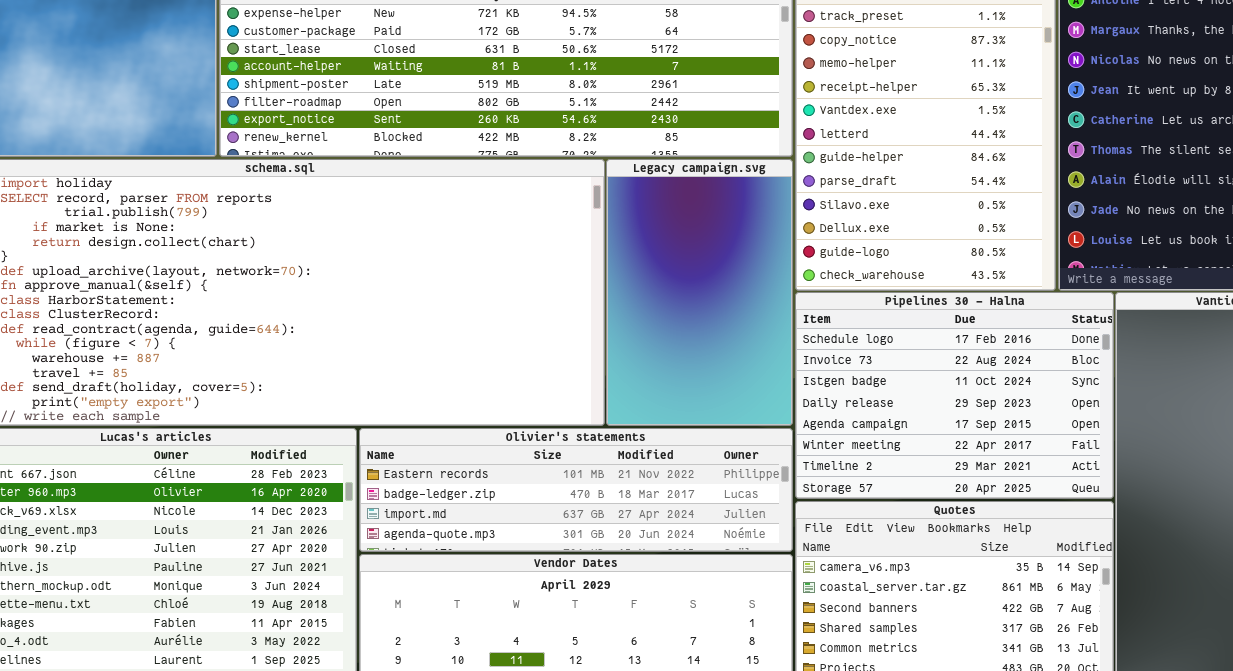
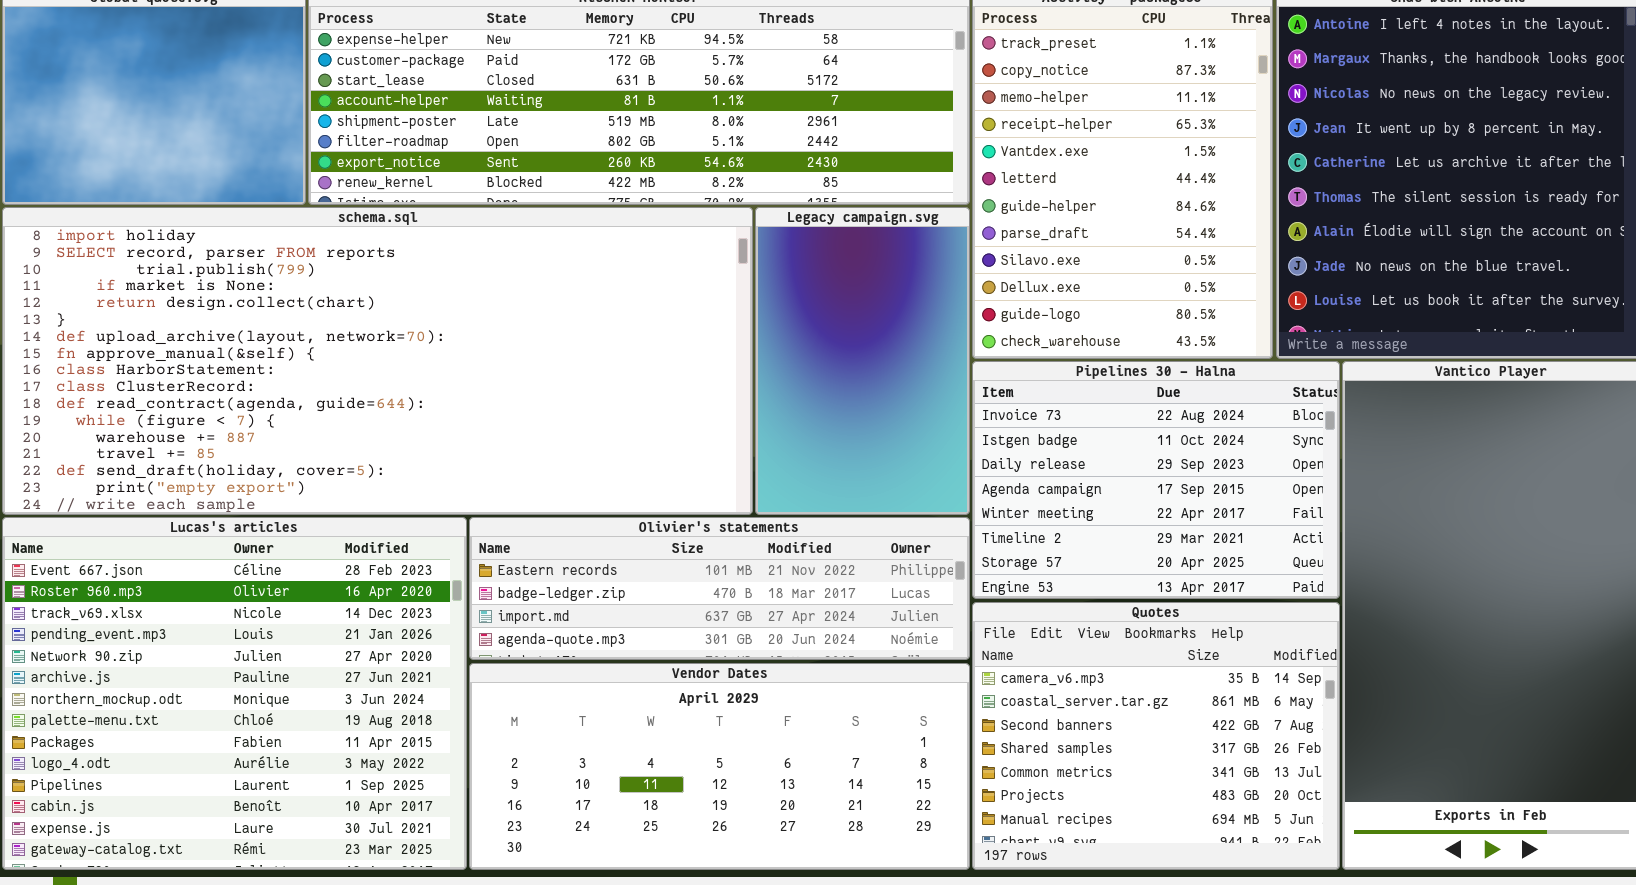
Pipelines 30 - Halna: [795,292,1114,499] -> [972,361,1340,599], scrolled down 1 row

